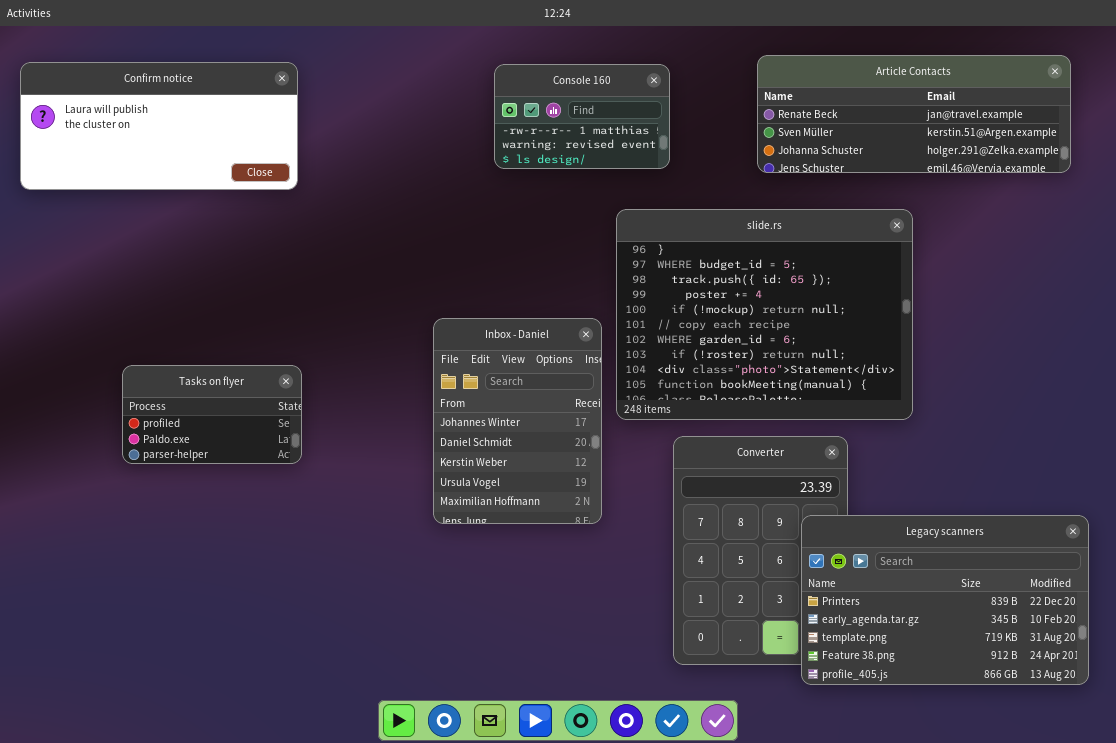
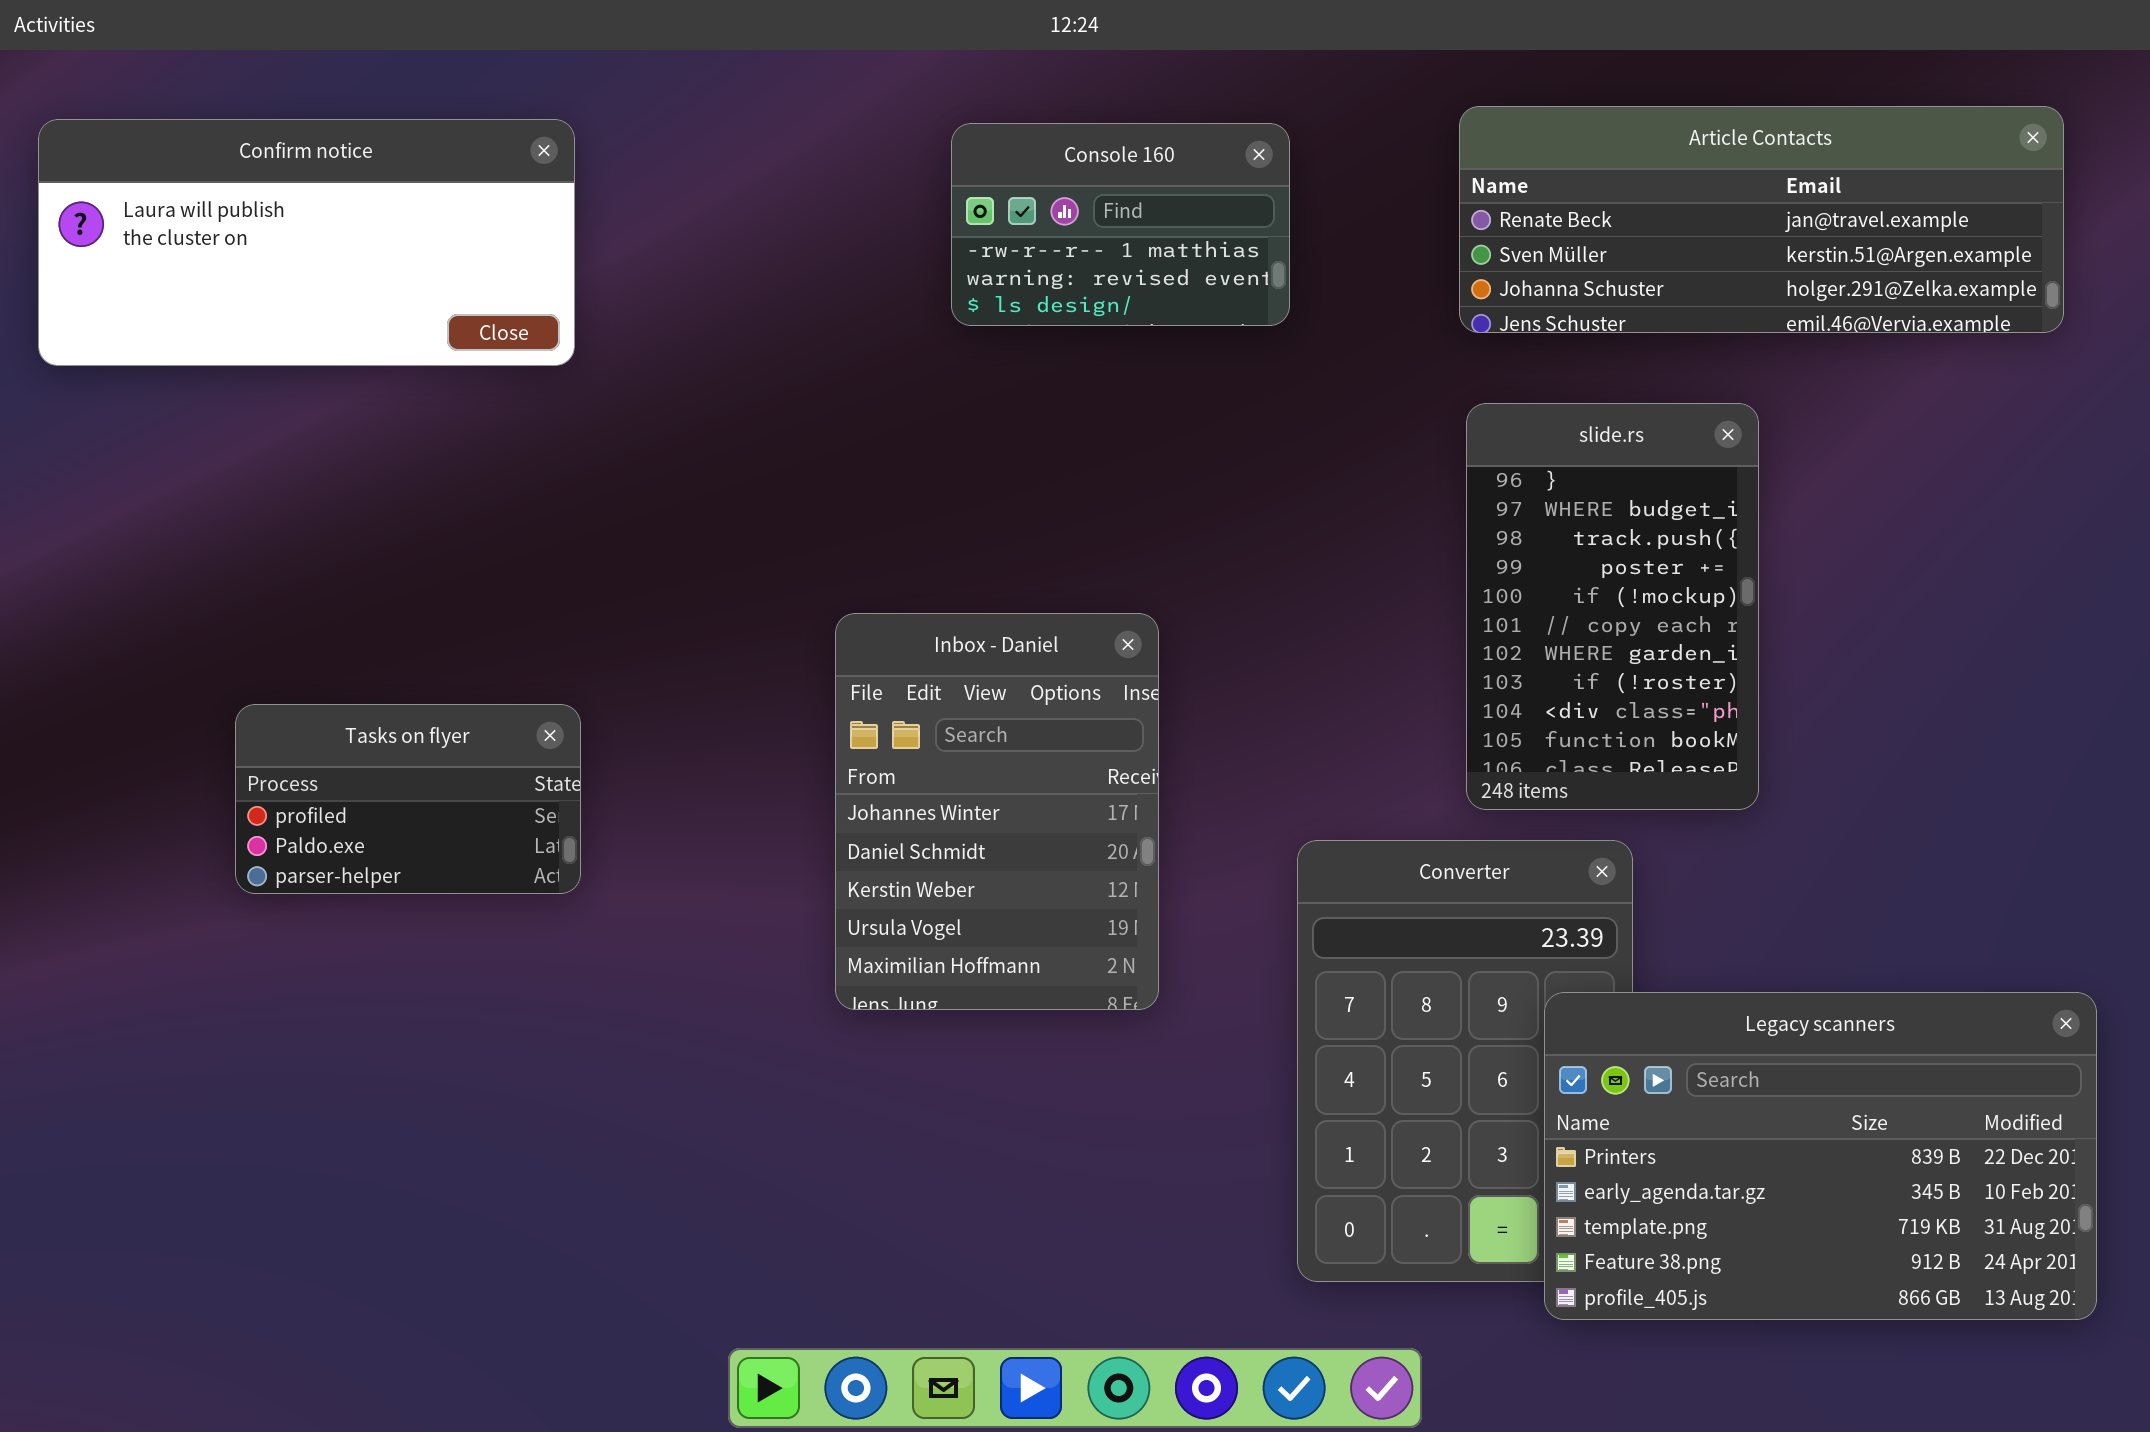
slide.rs: [616,209,913,420] -> [1466,403,1759,810], resized

